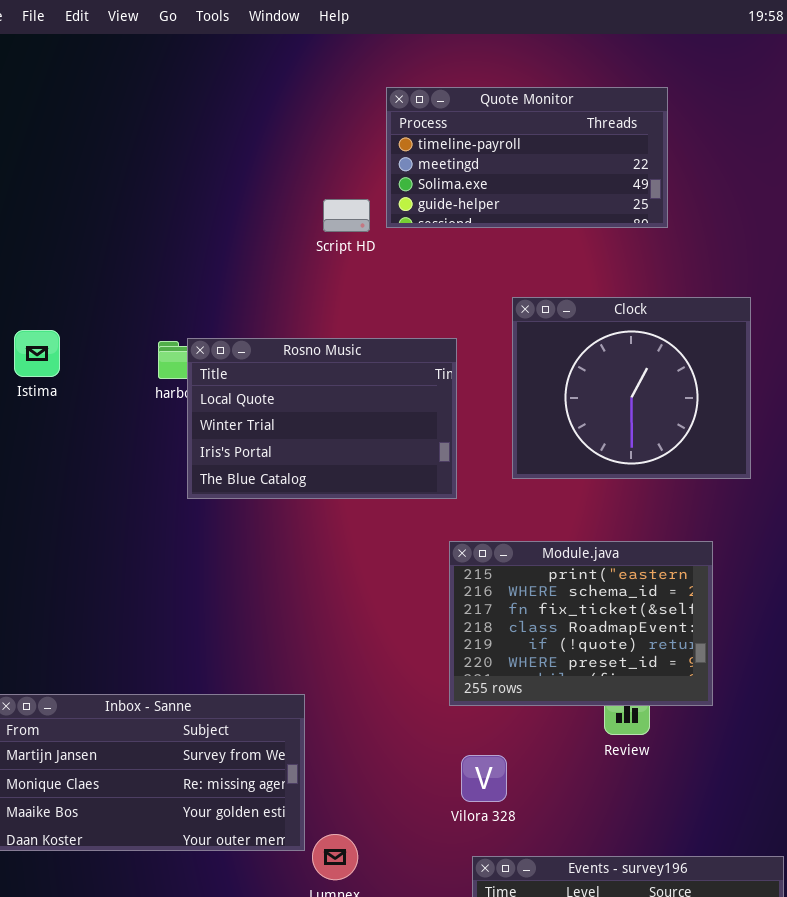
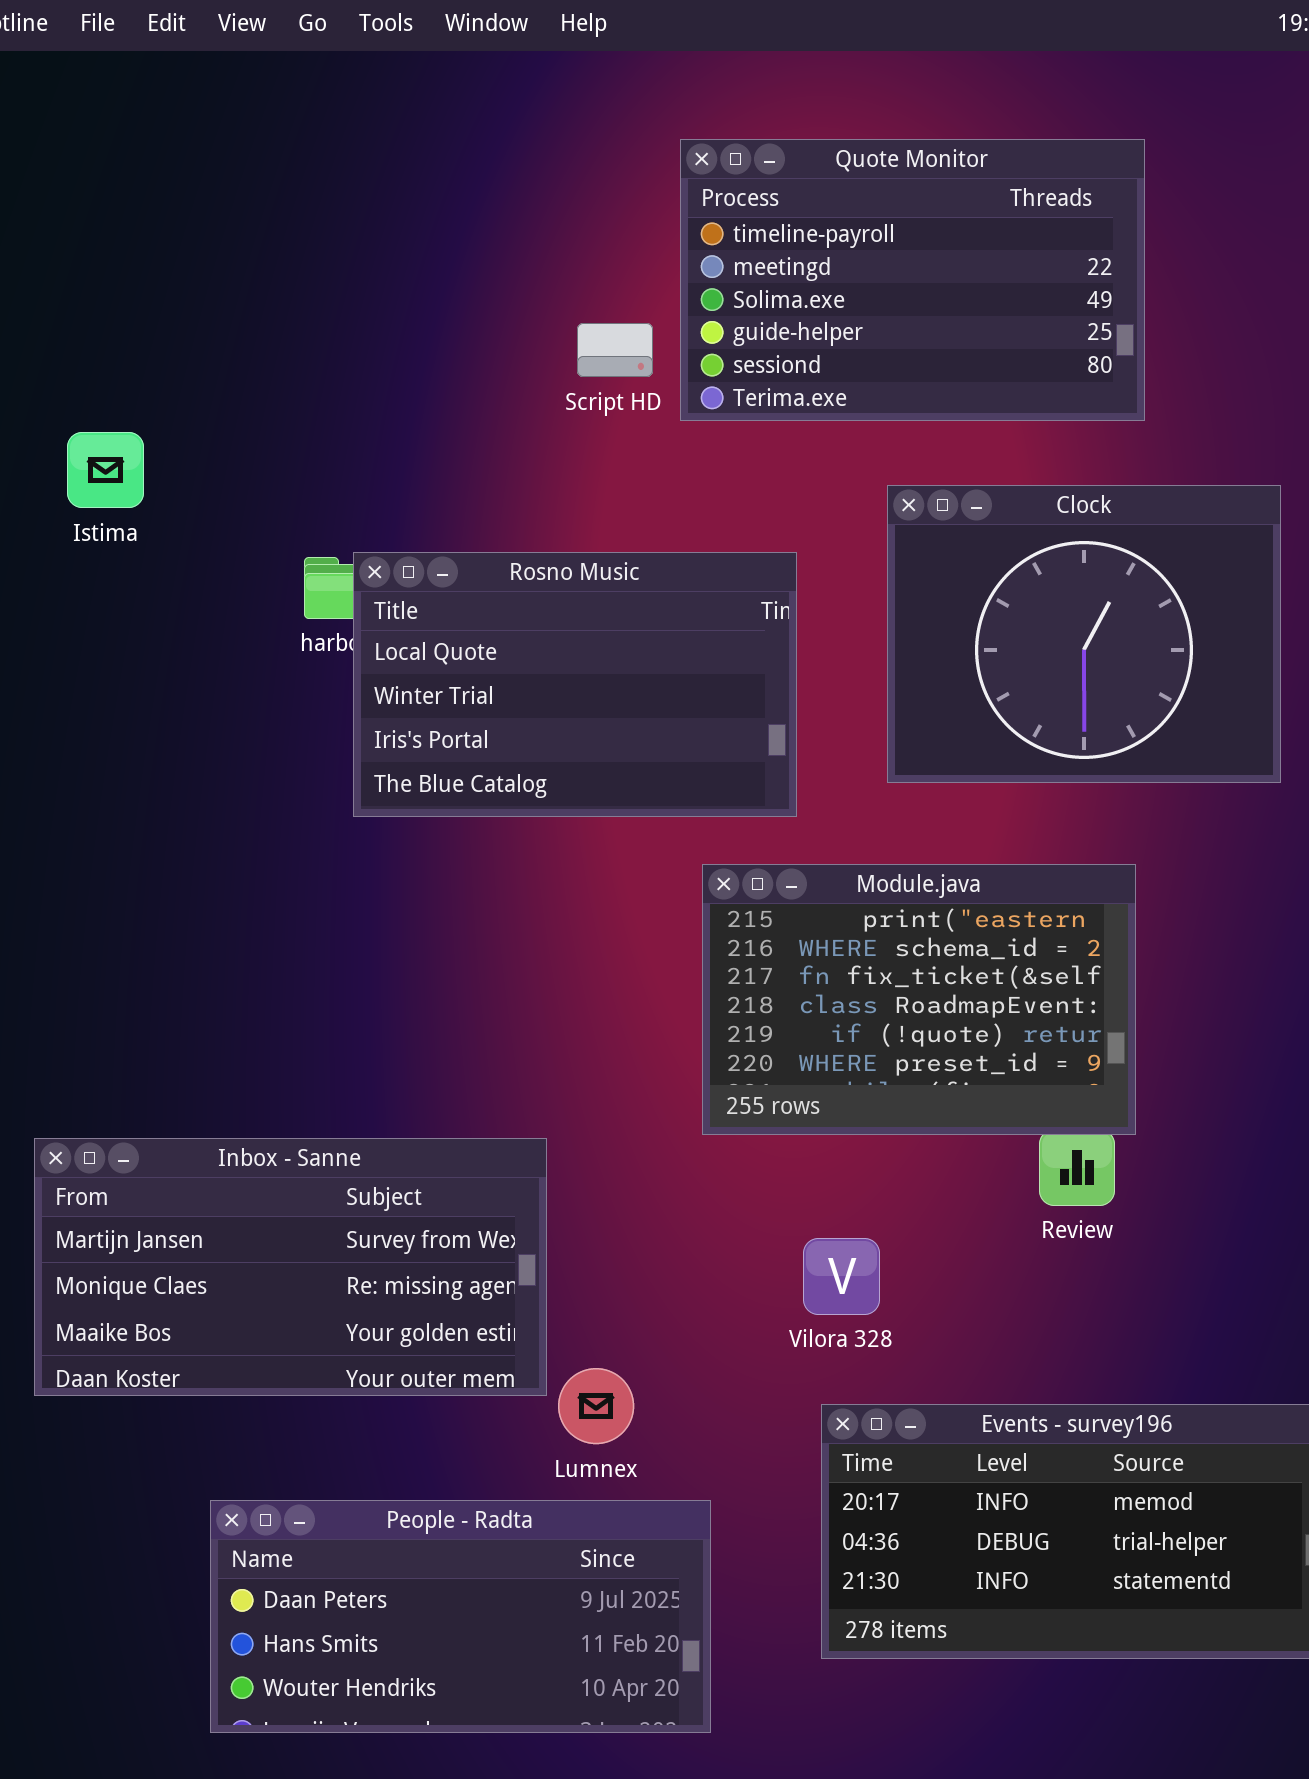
Quote Monitor: [386,87,668,228] -> [680,139,1145,421], resized
Istima: [14,330,60,377] -> [67,432,144,508], moved
Module.java: [449,541,713,706] -> [702,864,1136,1135], moved

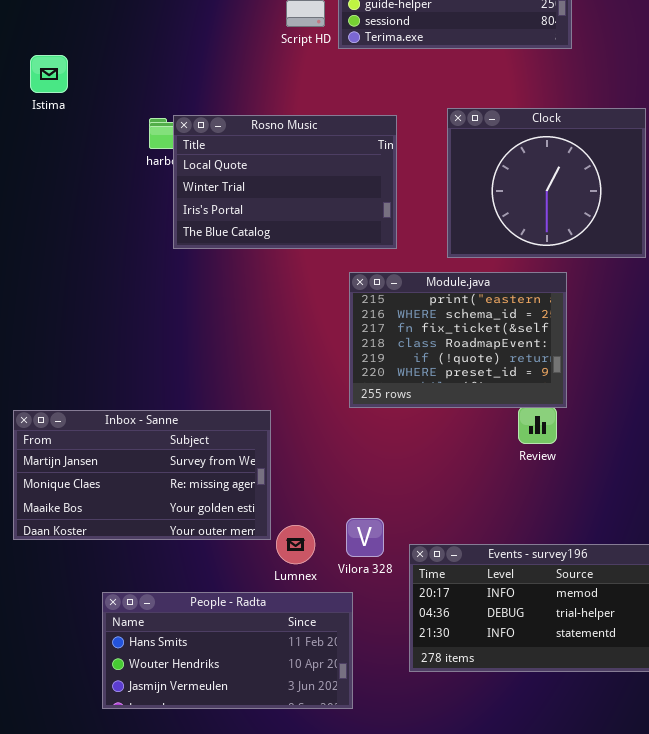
Clock: [887,485,1281,783] -> [447,108,646,258], moved
Vilora 328: [803,1238,880,1315] -> [346,518,384,557], moved
People - Radta: [210,1500,711,1733] -> [102,592,353,709], scrolled down 1 row

